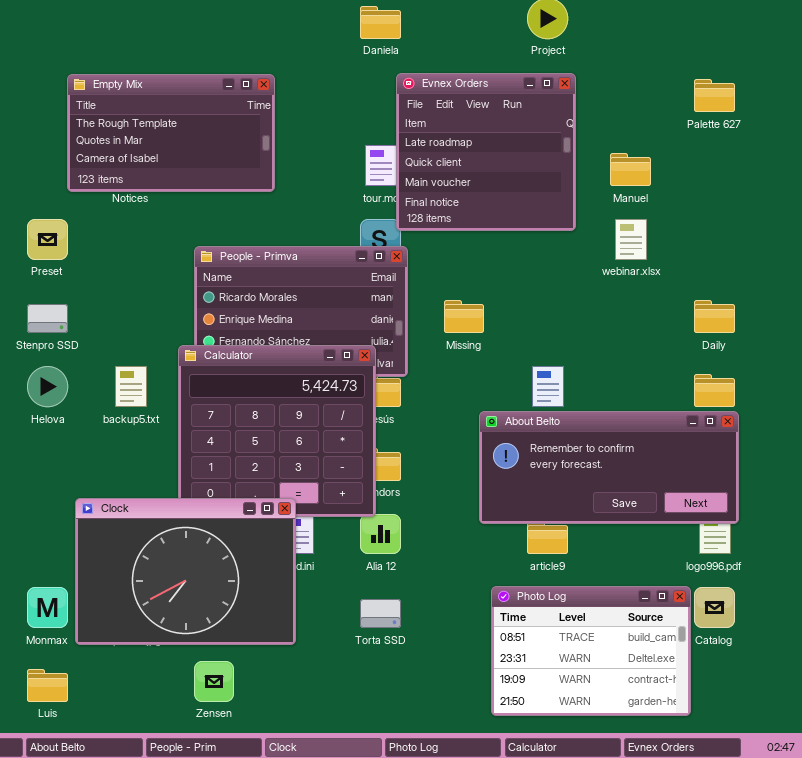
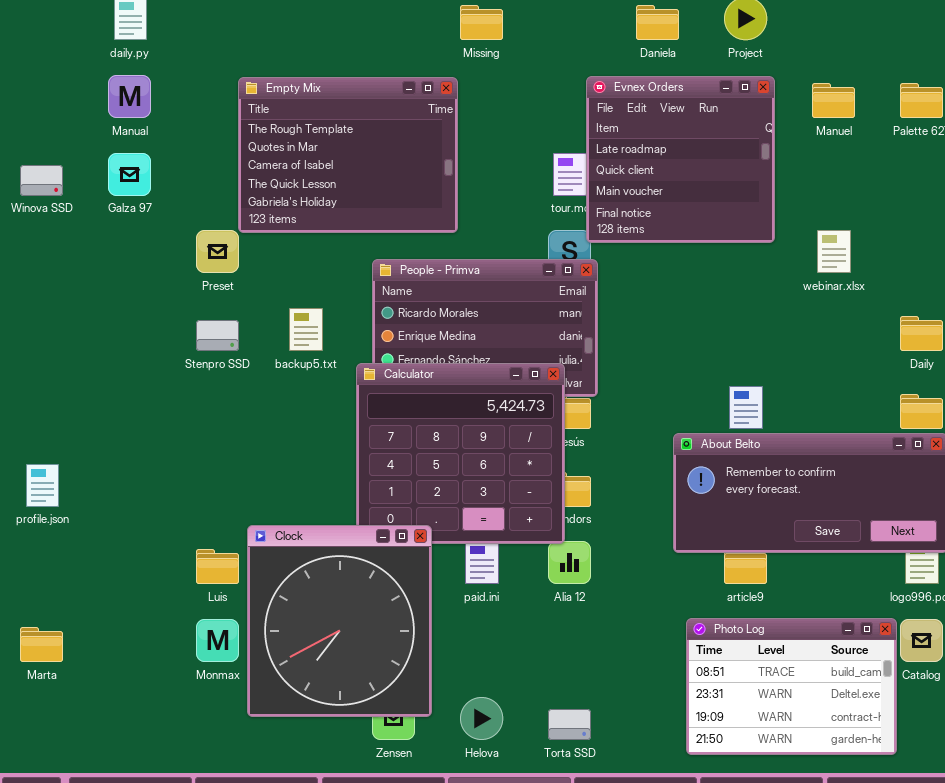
Daniela: [360,6,401,39] -> [636,5,679,40], moved
Empty Mix: [67,74,275,192] -> [238,77,458,233], resized
Manuel: [610,153,651,186] -> [812,83,855,118], moved
Missing: [444,300,484,333] -> [460,5,503,40], moved
Helova: [27,366,68,407] -> [460,697,503,740], moved
backup5.txt: [115,366,147,407] -> [289,308,323,351], moved
Clock: [75,498,296,645] -> [247,525,432,717], resized
Torta SSD: [360,599,401,628] -> [548,709,591,740], moved
Luis: [27,669,68,702] -> [196,549,239,584], moved

